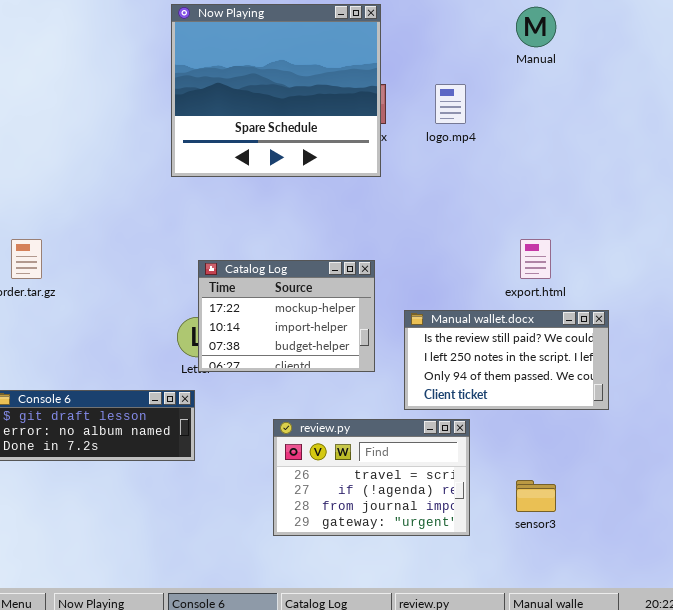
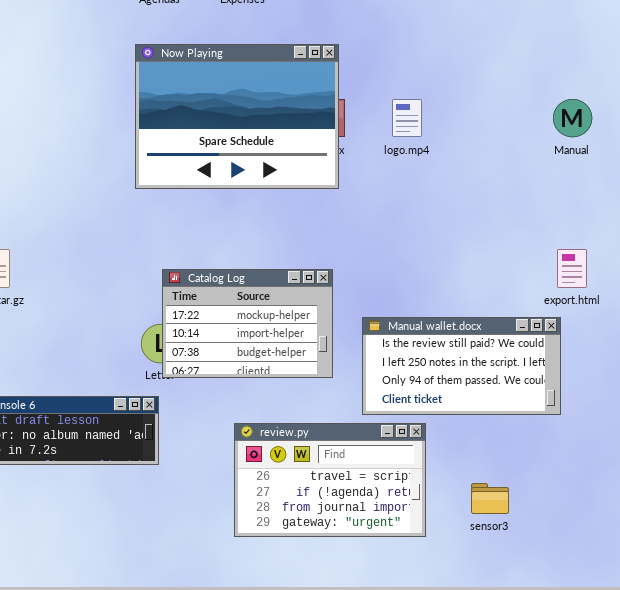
Now Playing: [171,4,381,177] -> [135,44,339,189], resized
Manual: [516,7,556,47] -> [553,99,592,137], moved
export.html: [520,239,551,279] -> [557,249,587,288], moved

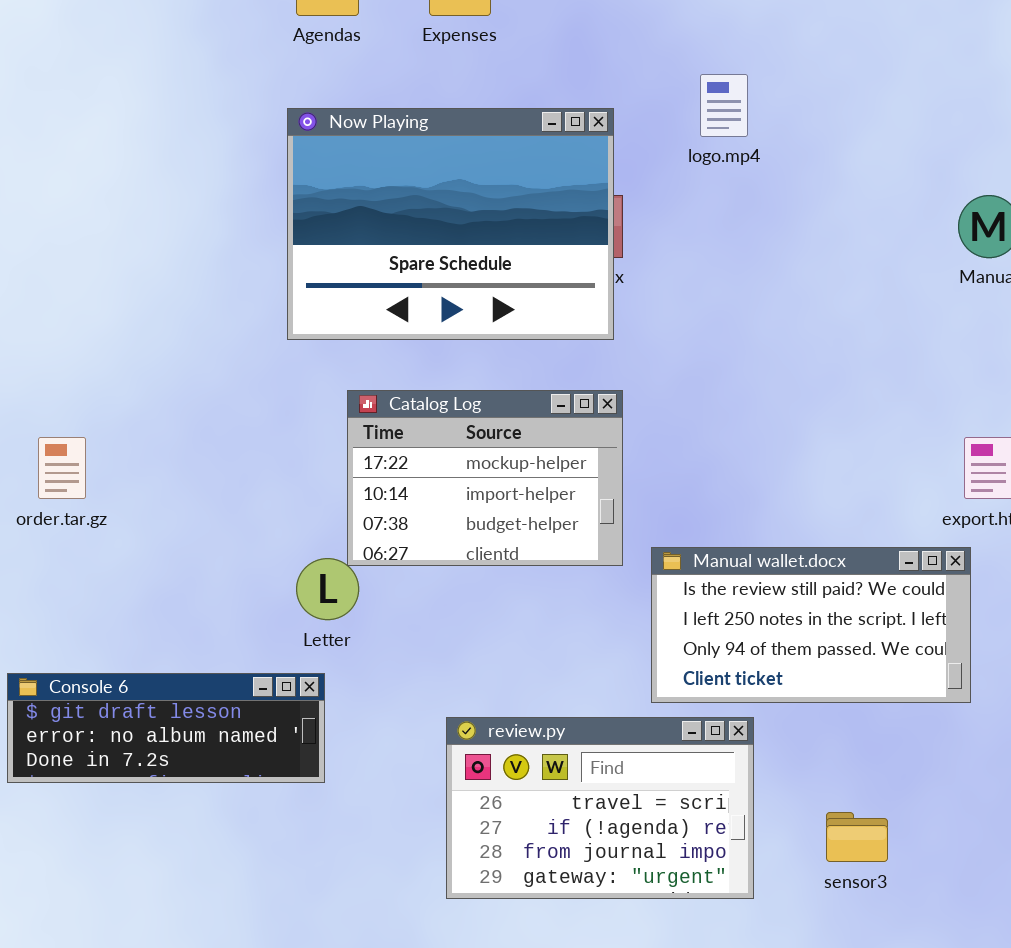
logo.mp4: [392,99,422,137] -> [700,74,748,137], moved
Catalog Log: [162,269,333,378] -> [347,390,623,566], moved

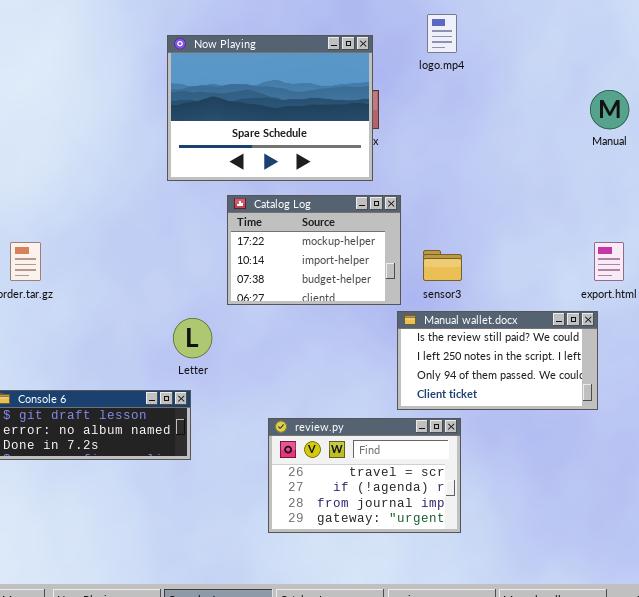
Catalog Log: [347,390,623,566] -> [227,195,401,305], moved
sensor3: [826,812,888,862] -> [423,250,462,281], moved

